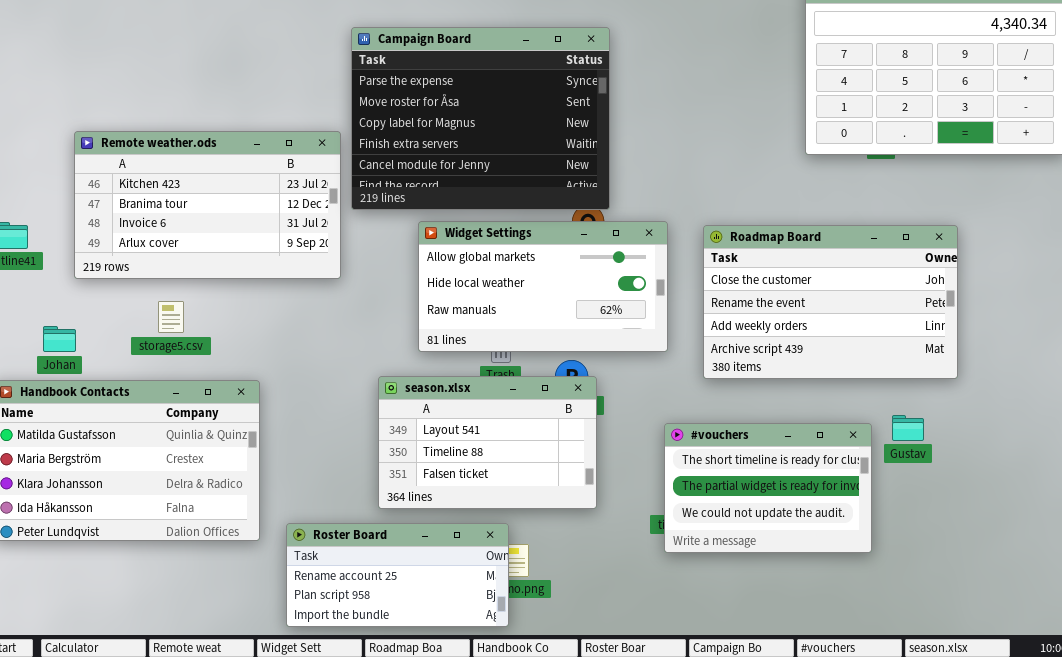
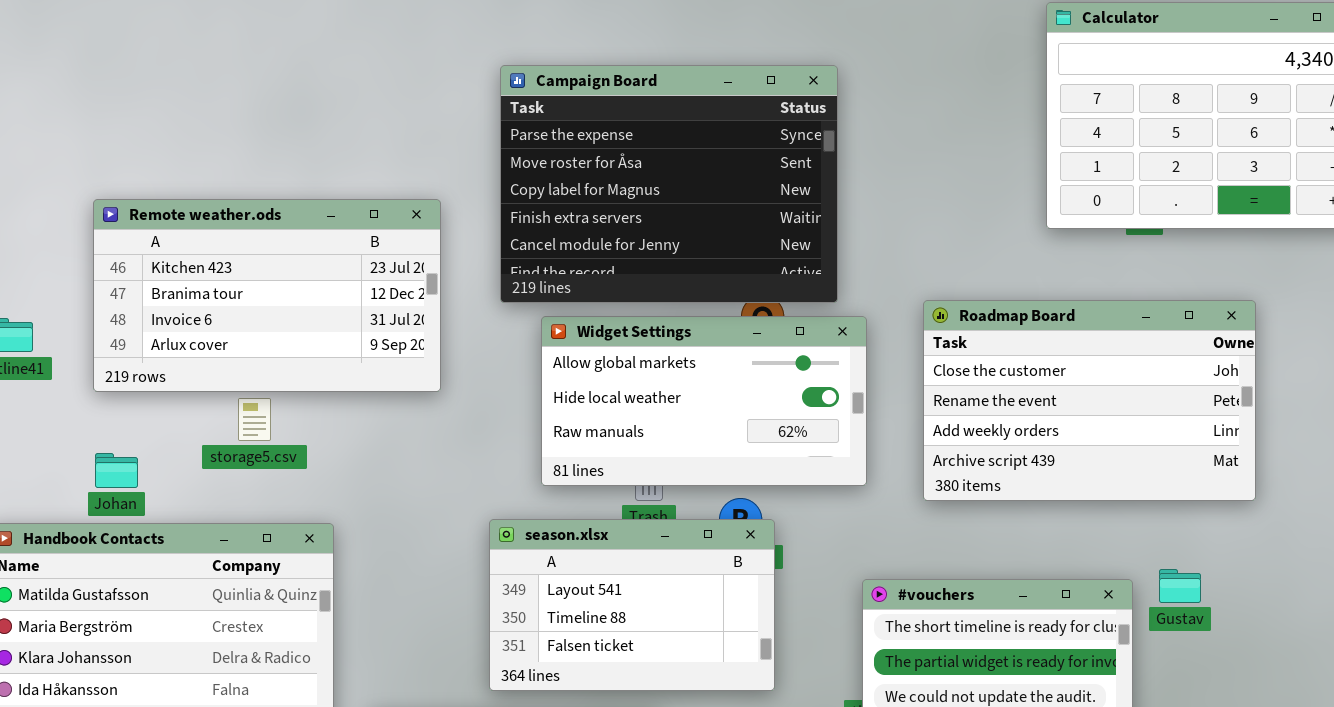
Campaign Board: [351,27,610,210] -> [500,65,838,303], moved
Roadmap Board: [703,225,958,379] -> [923,300,1256,501], moved
storage5.csv: [158,301,184,333] -> [238,398,271,441], moved
Johan: [43,326,76,352] -> [95,453,138,488], moved

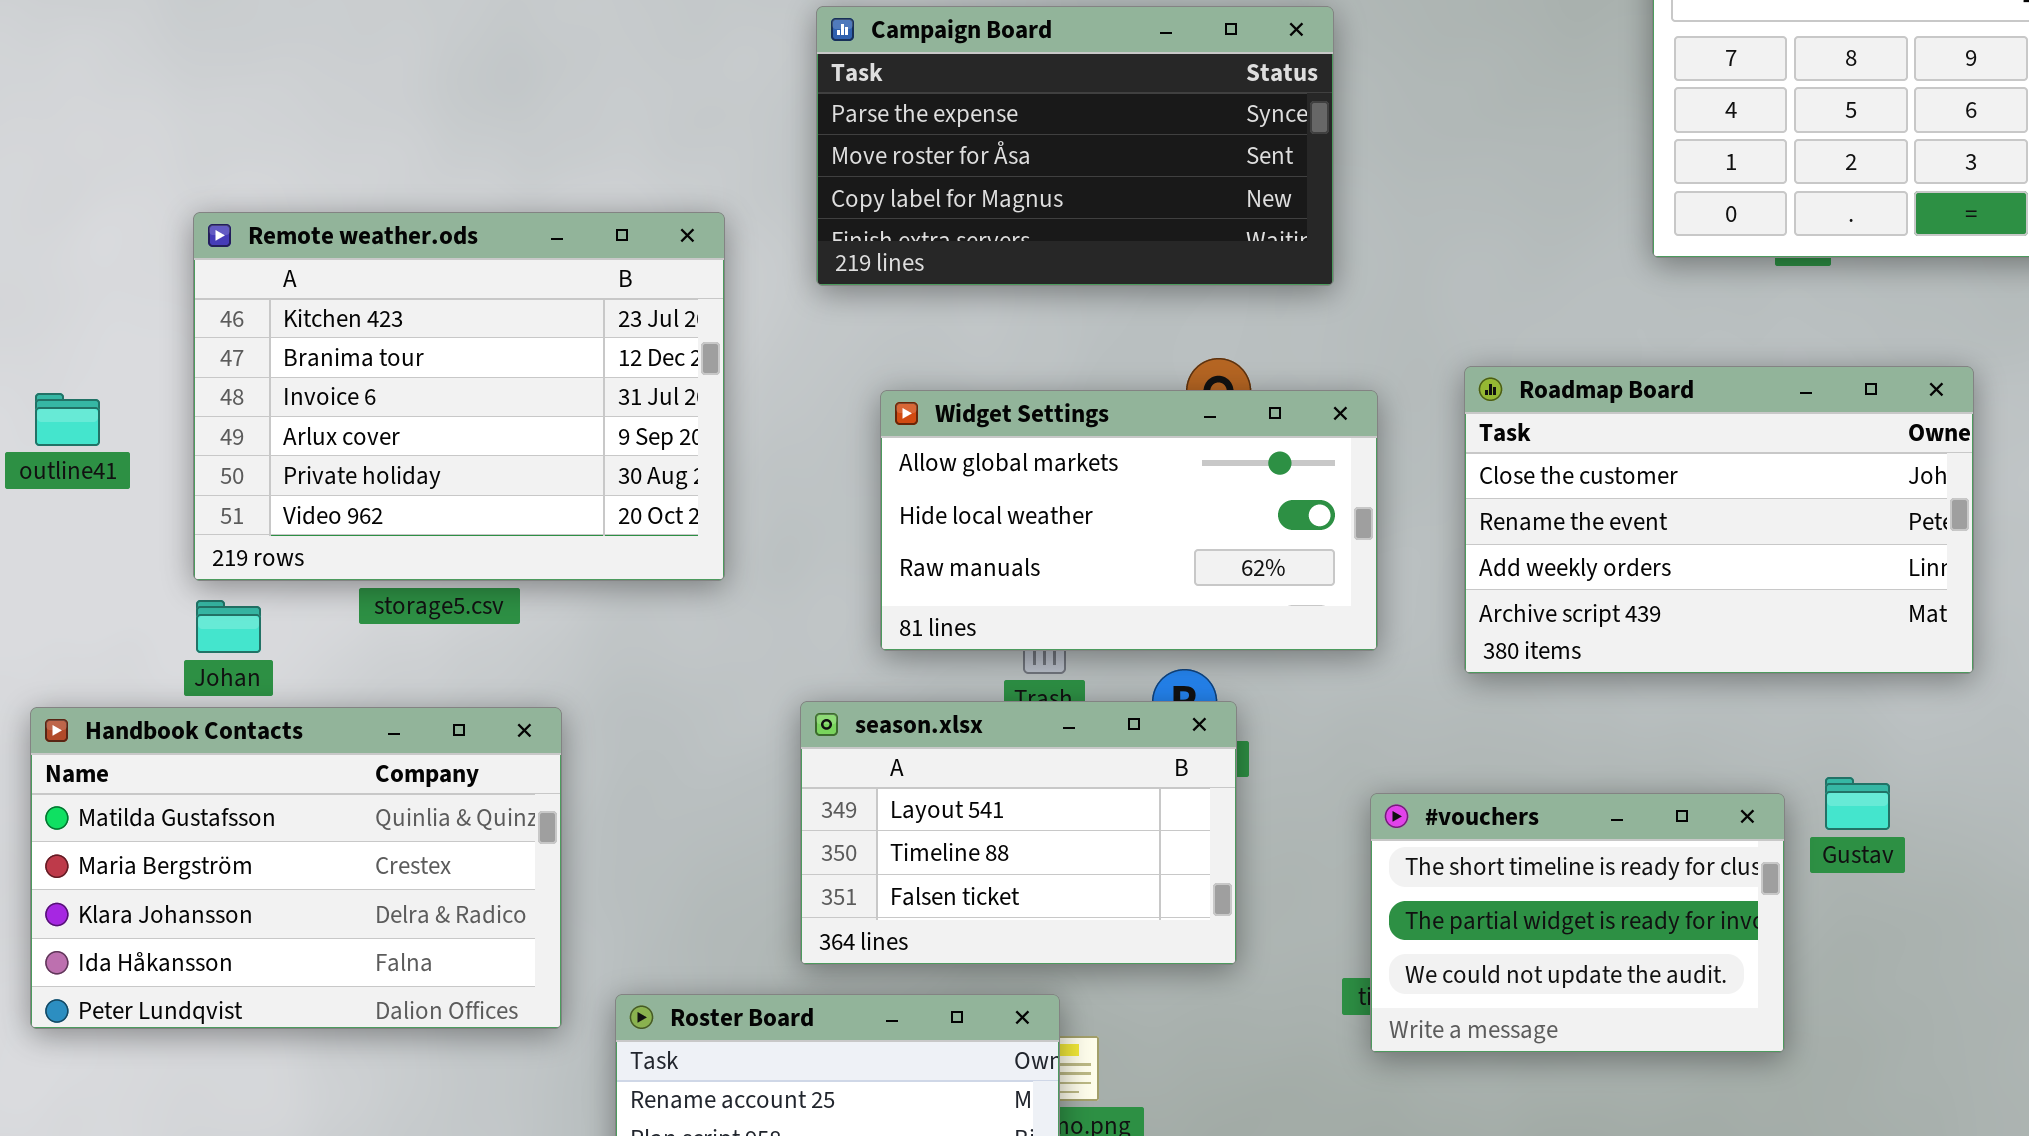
Campaign Board: [500,65,838,303] -> [816,6,1334,286], resized
Remote weather.ods: [93,199,441,392] -> [193,212,725,581], resized

